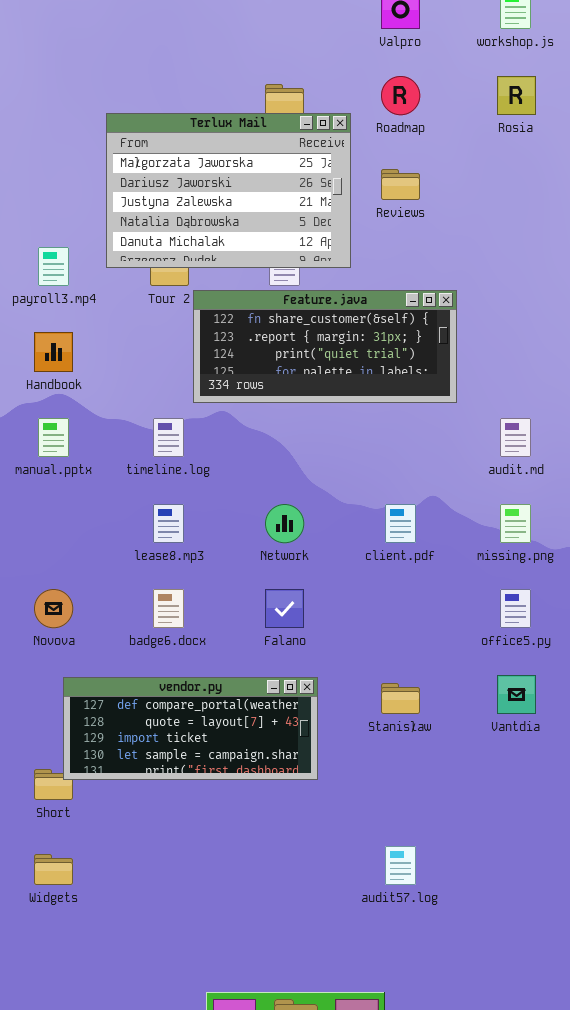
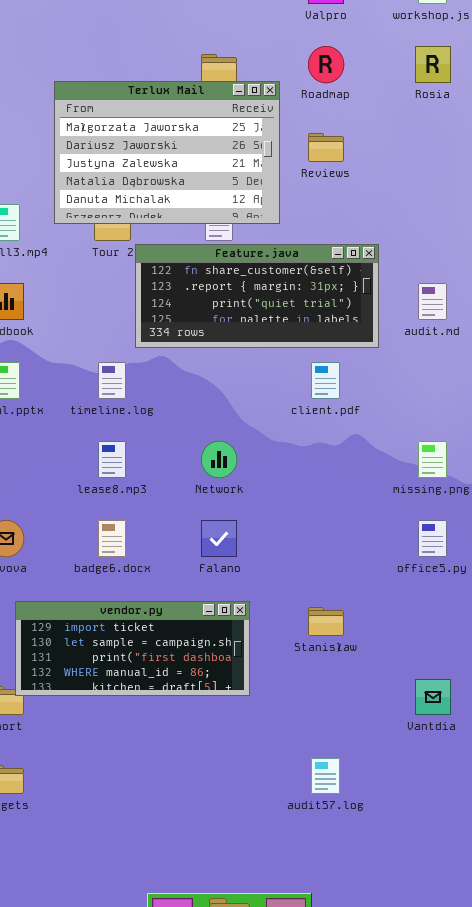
audit.md: [500,418,531,457] -> [418,283,447,320], moved
client.pdf: [385,504,416,543] -> [311,362,340,399], moved
Vantdia: [497,675,536,714] -> [415,679,451,715], moved
vendor.py: [63,677,318,780] -> [15,601,250,696], scrolled down 2 rows

